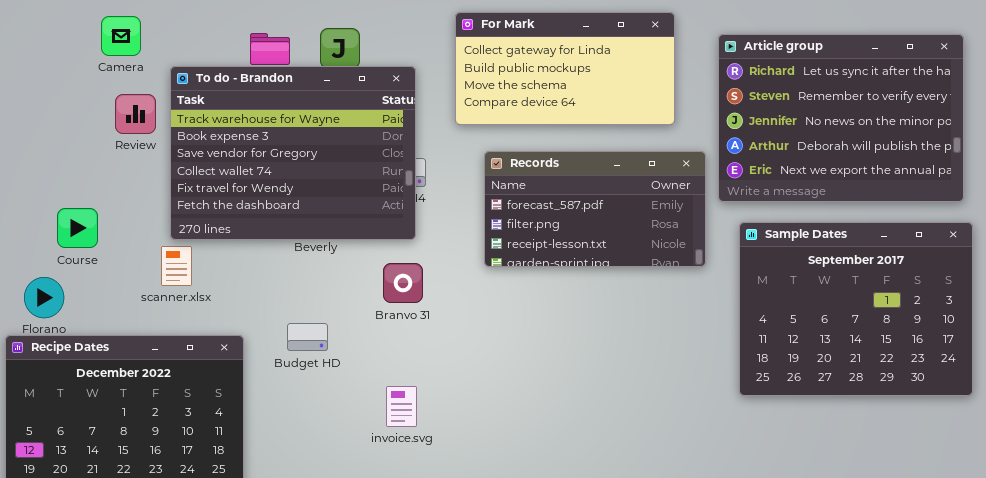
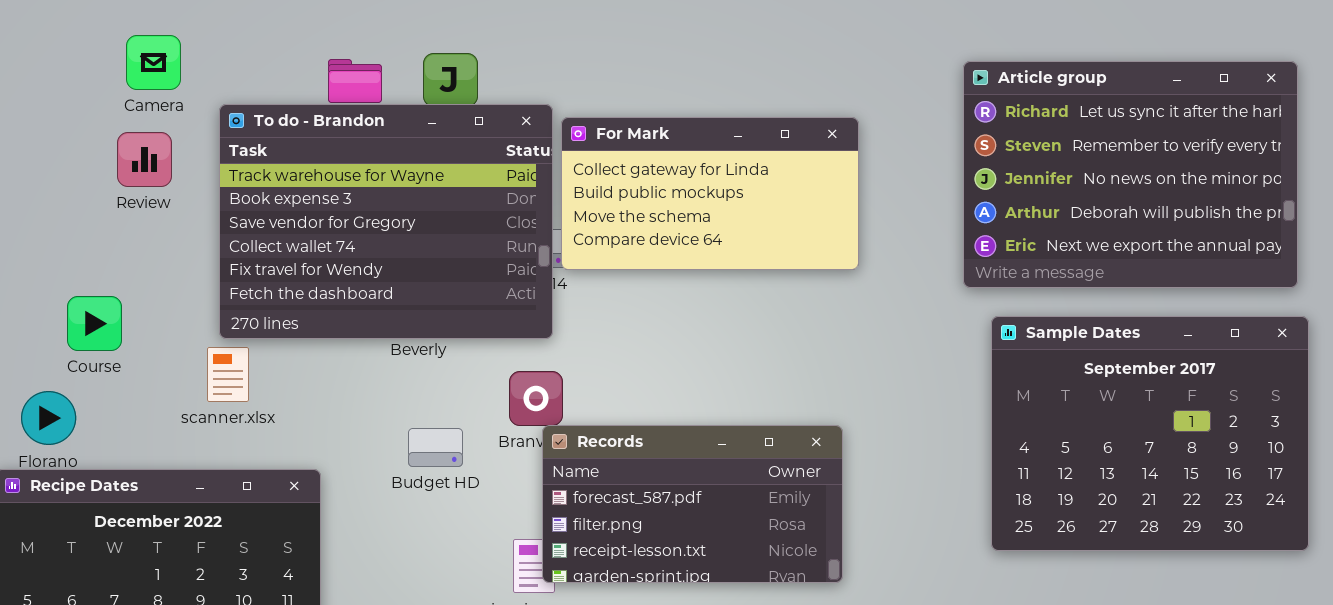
For Mark: [455,12,675,125] -> [561,117,859,270], moved
Review: [115,94,156,134] -> [117,132,172,187], moved
Records: [484,151,706,267] -> [542,425,843,583], moved
Budget HD: [287,323,328,351] -> [408,428,463,467], moved

